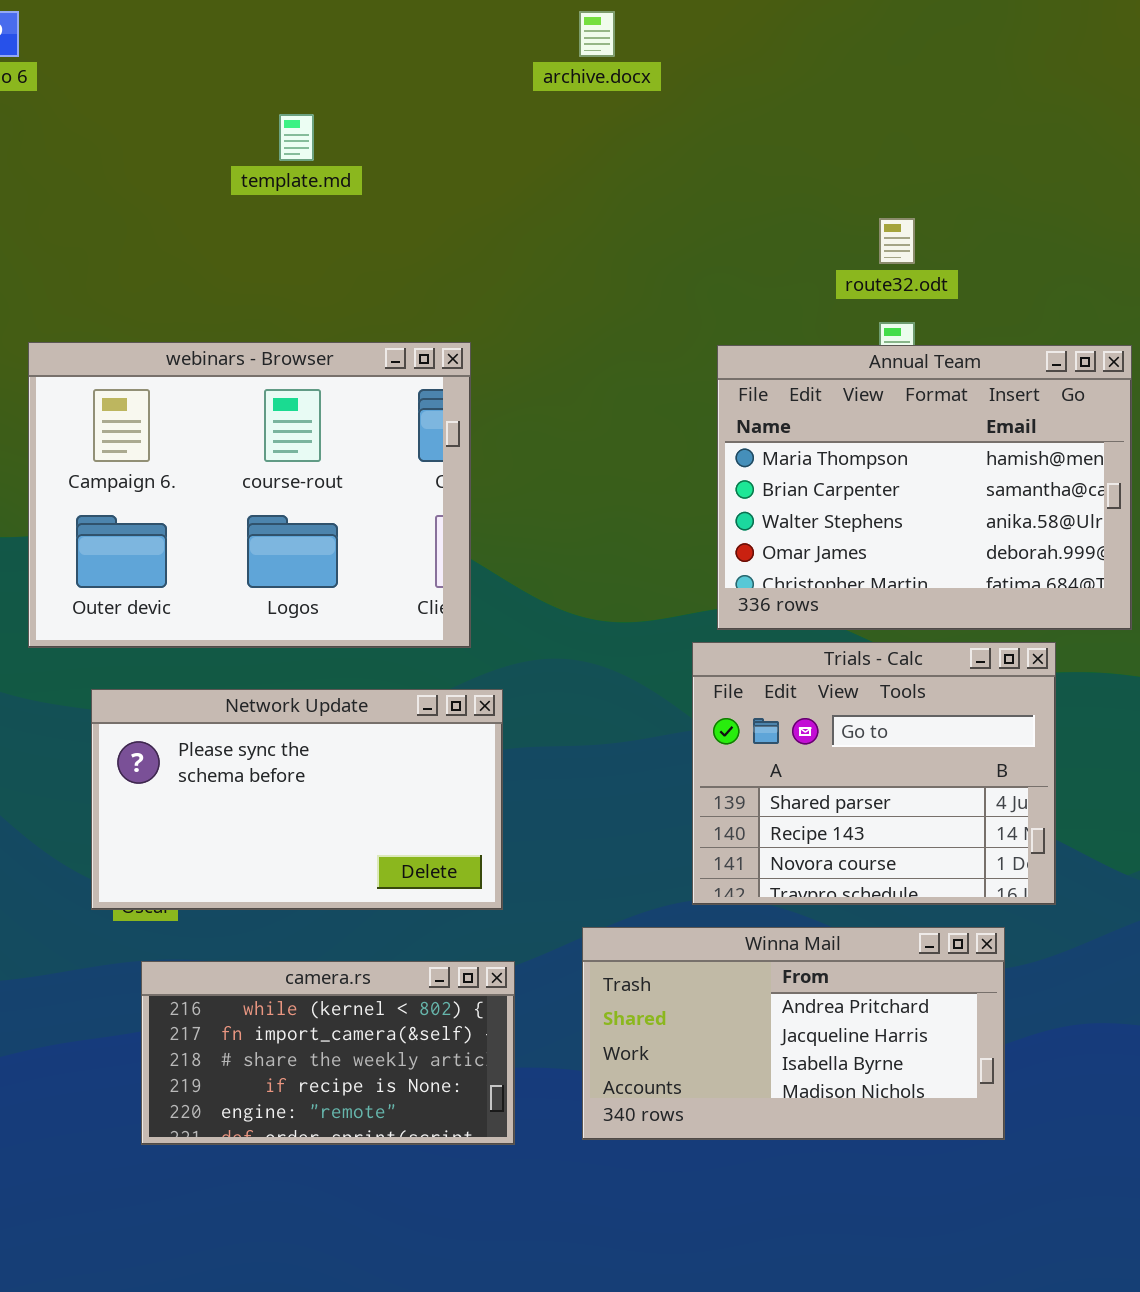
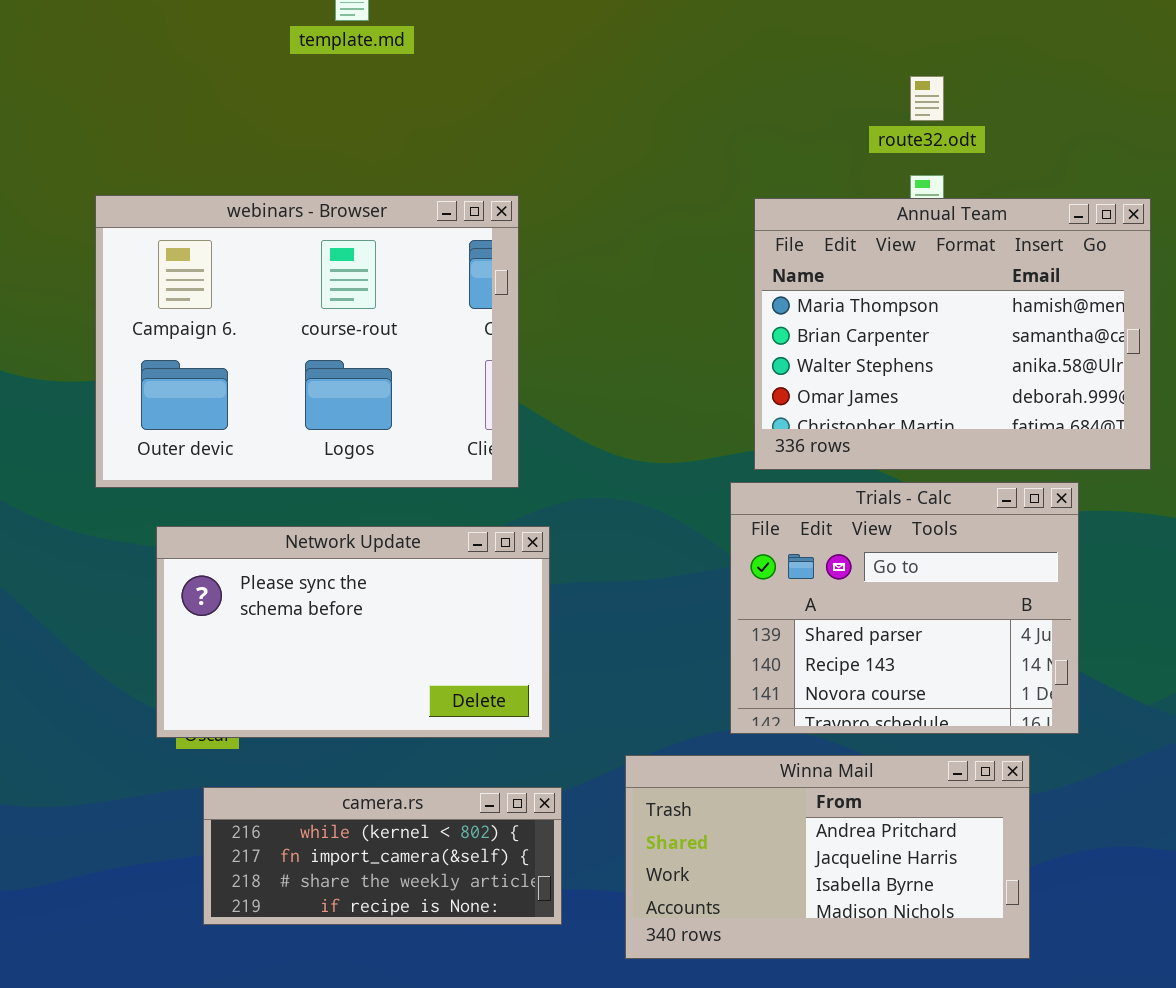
camera.rs: [141,961,515,1145] -> [203,787,562,925], resized

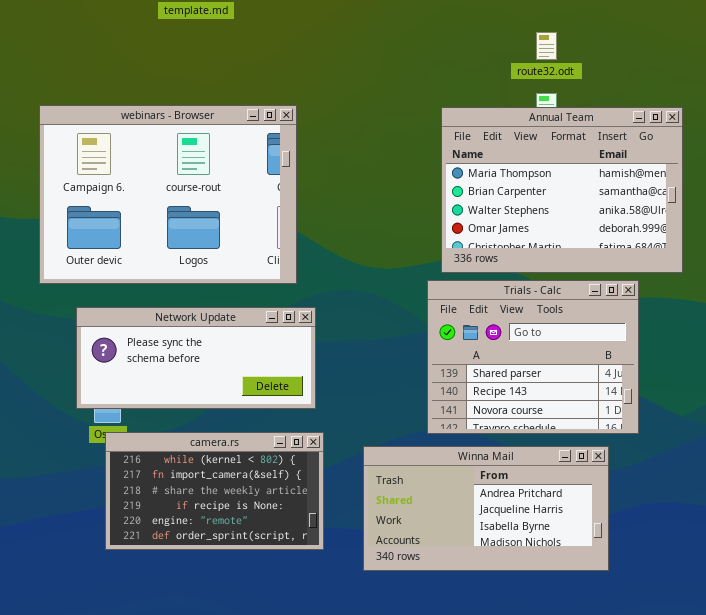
Network Update: [156,526,550,738] -> [76,307,316,409], resized
camera.rs: [203,787,562,925] -> [105,432,324,550], resized

